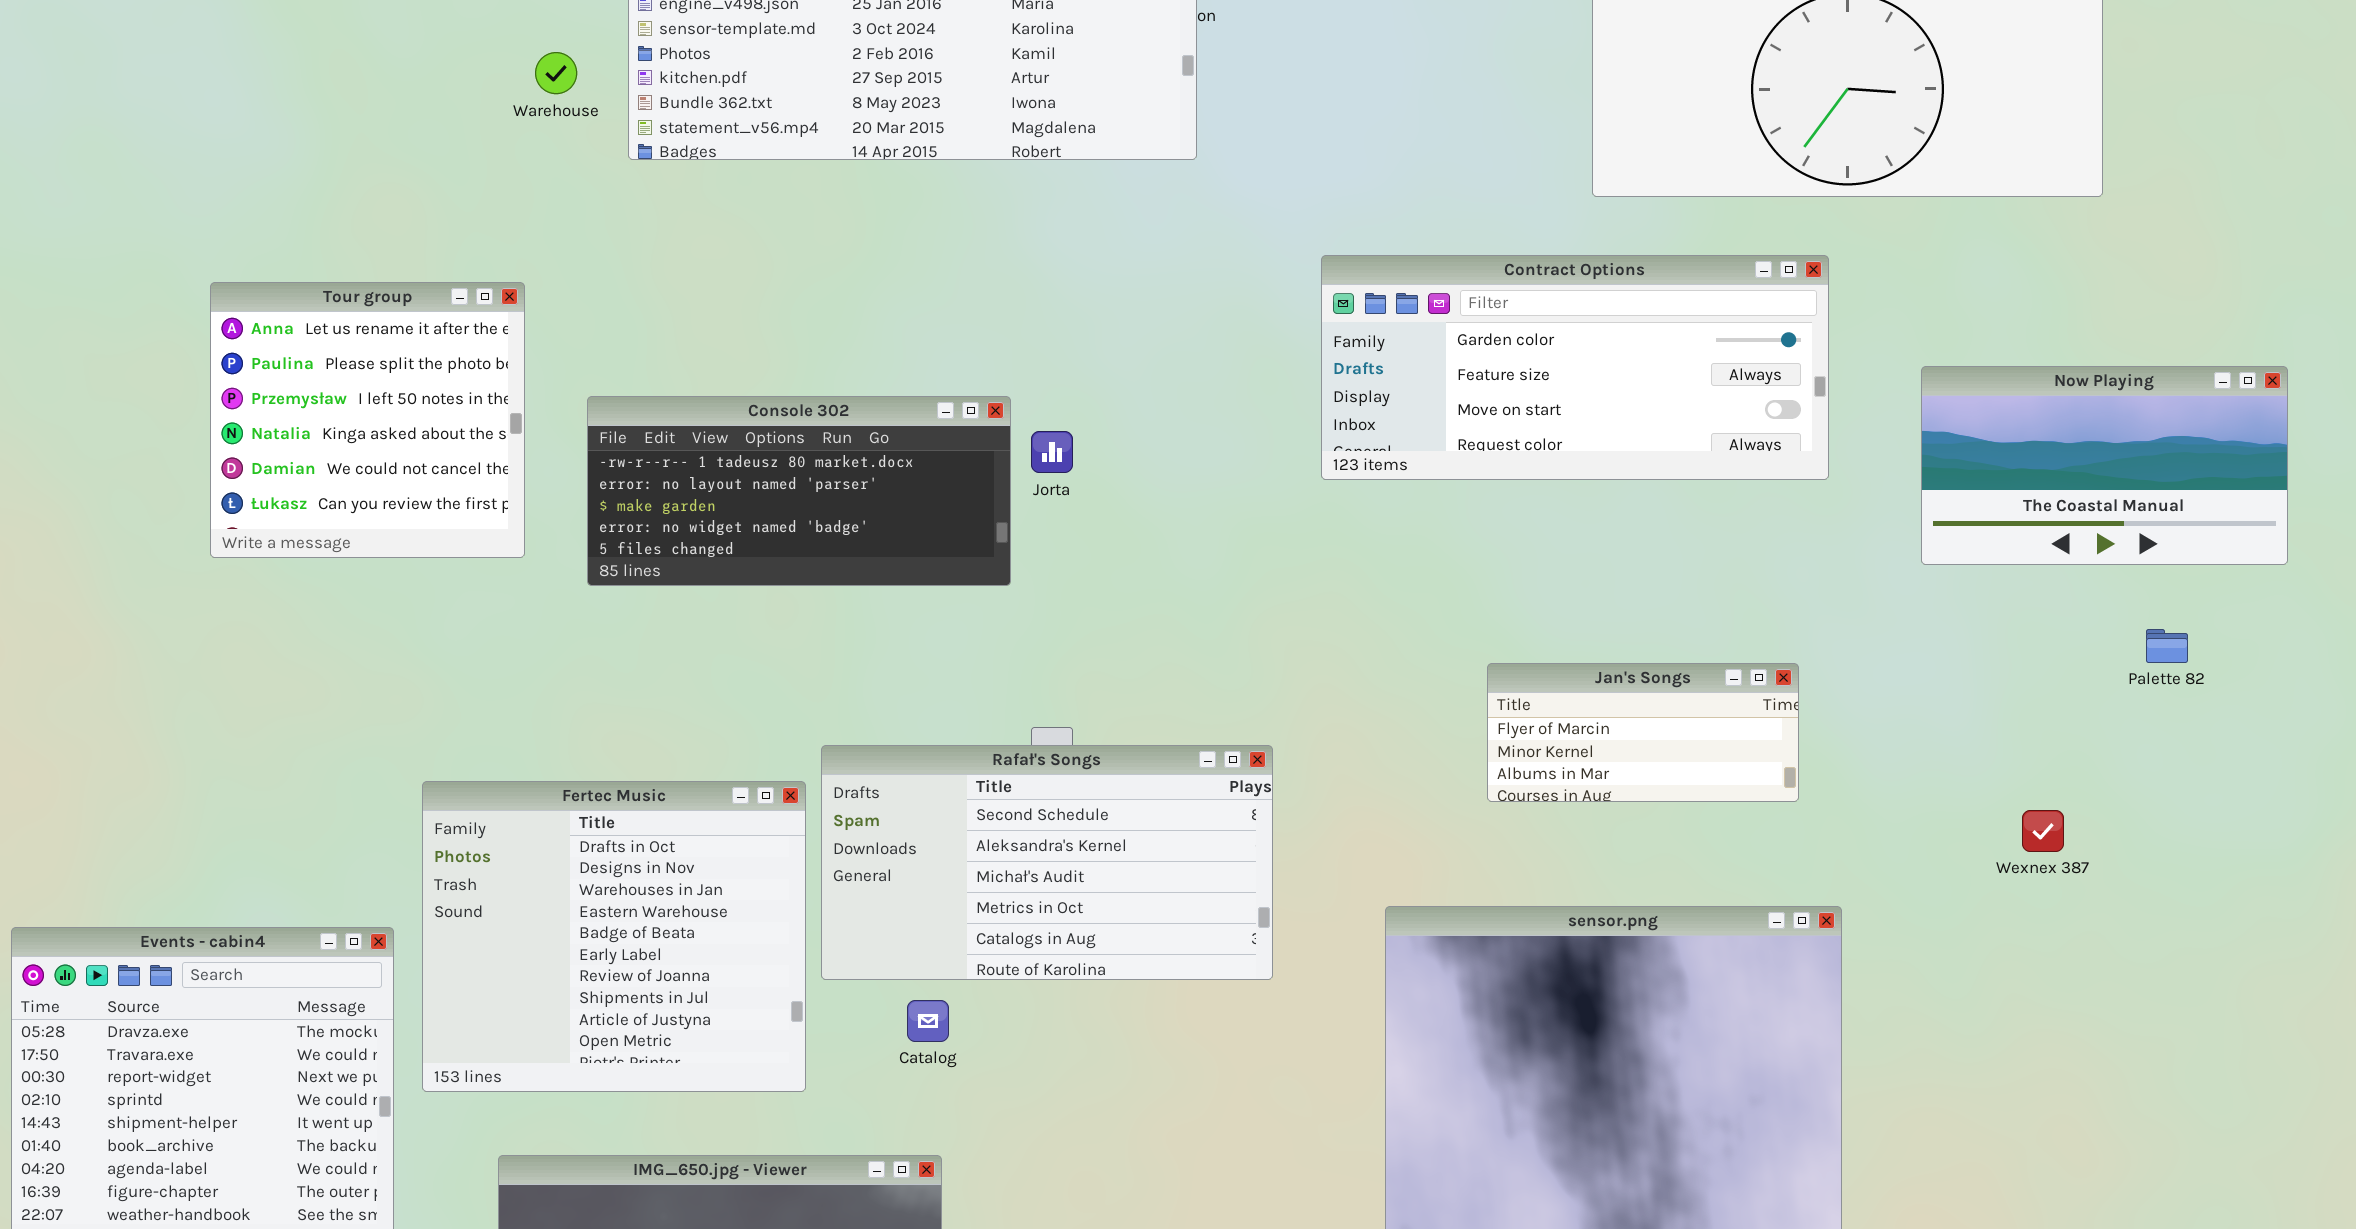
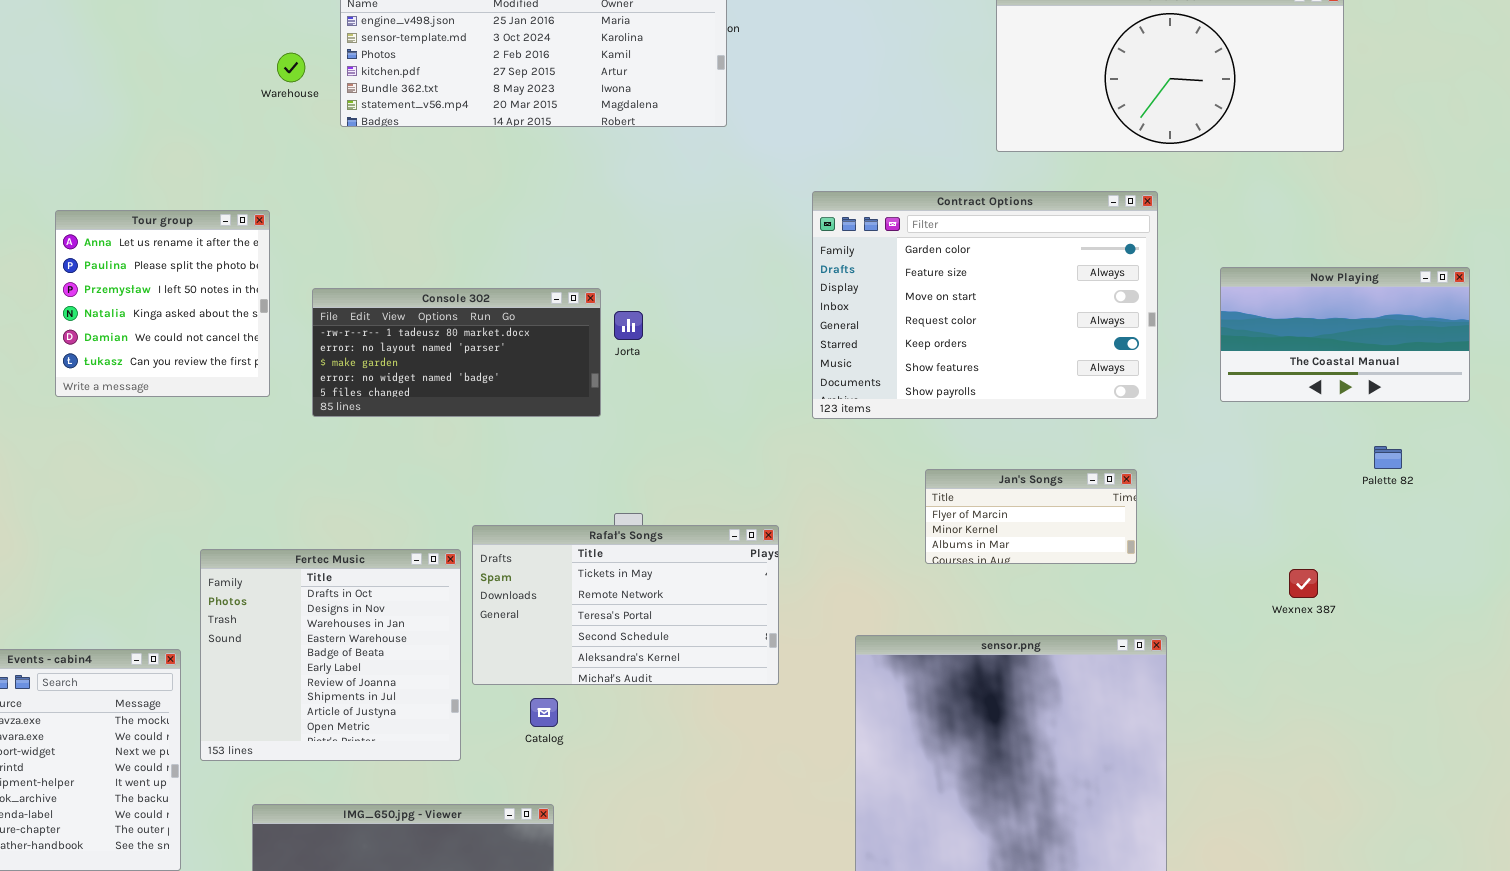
Contract Options: [1321,255,1829,480] -> [812,191,1158,419], resized
Rafał's Songs: [821,745,1273,980] -> [472,525,779,685], scrolled up 3 rows

